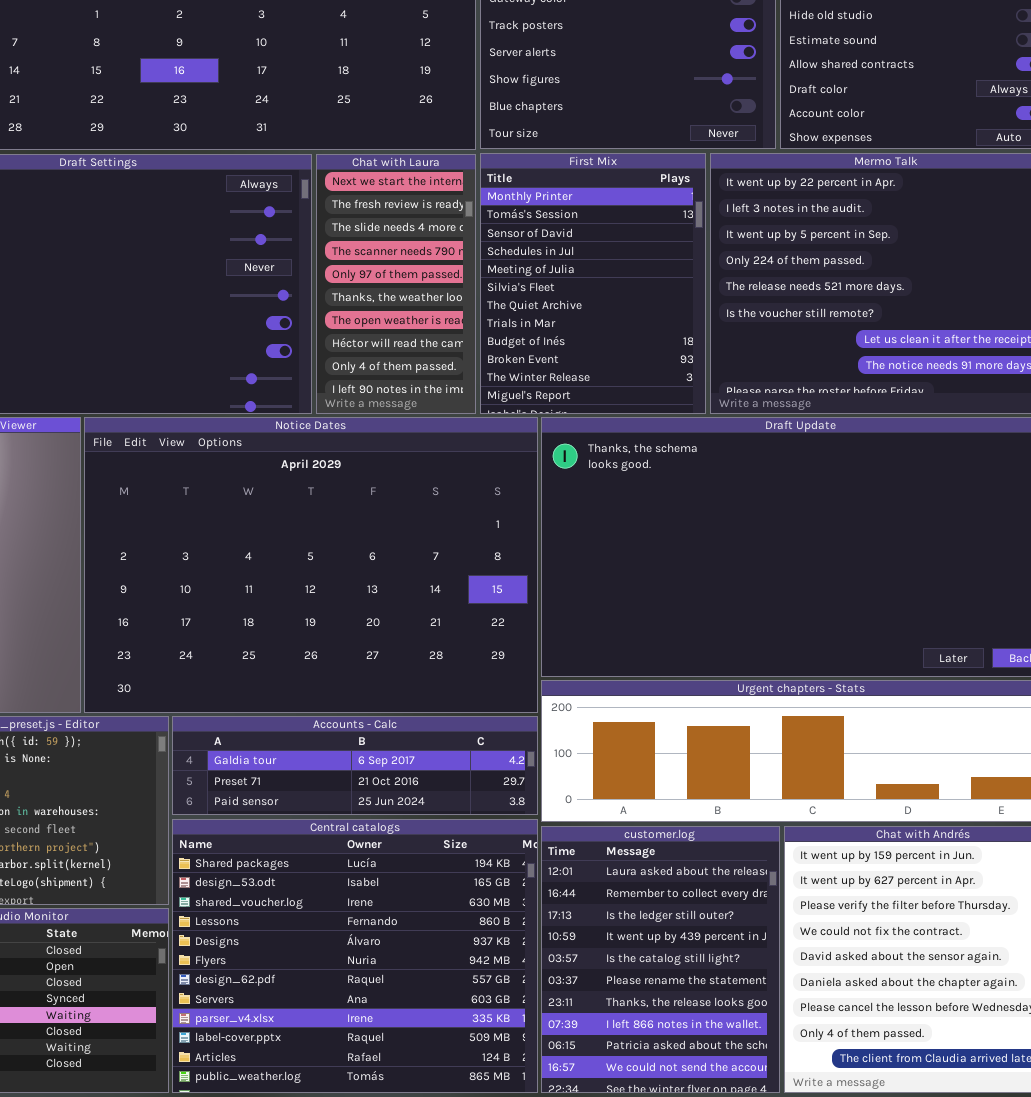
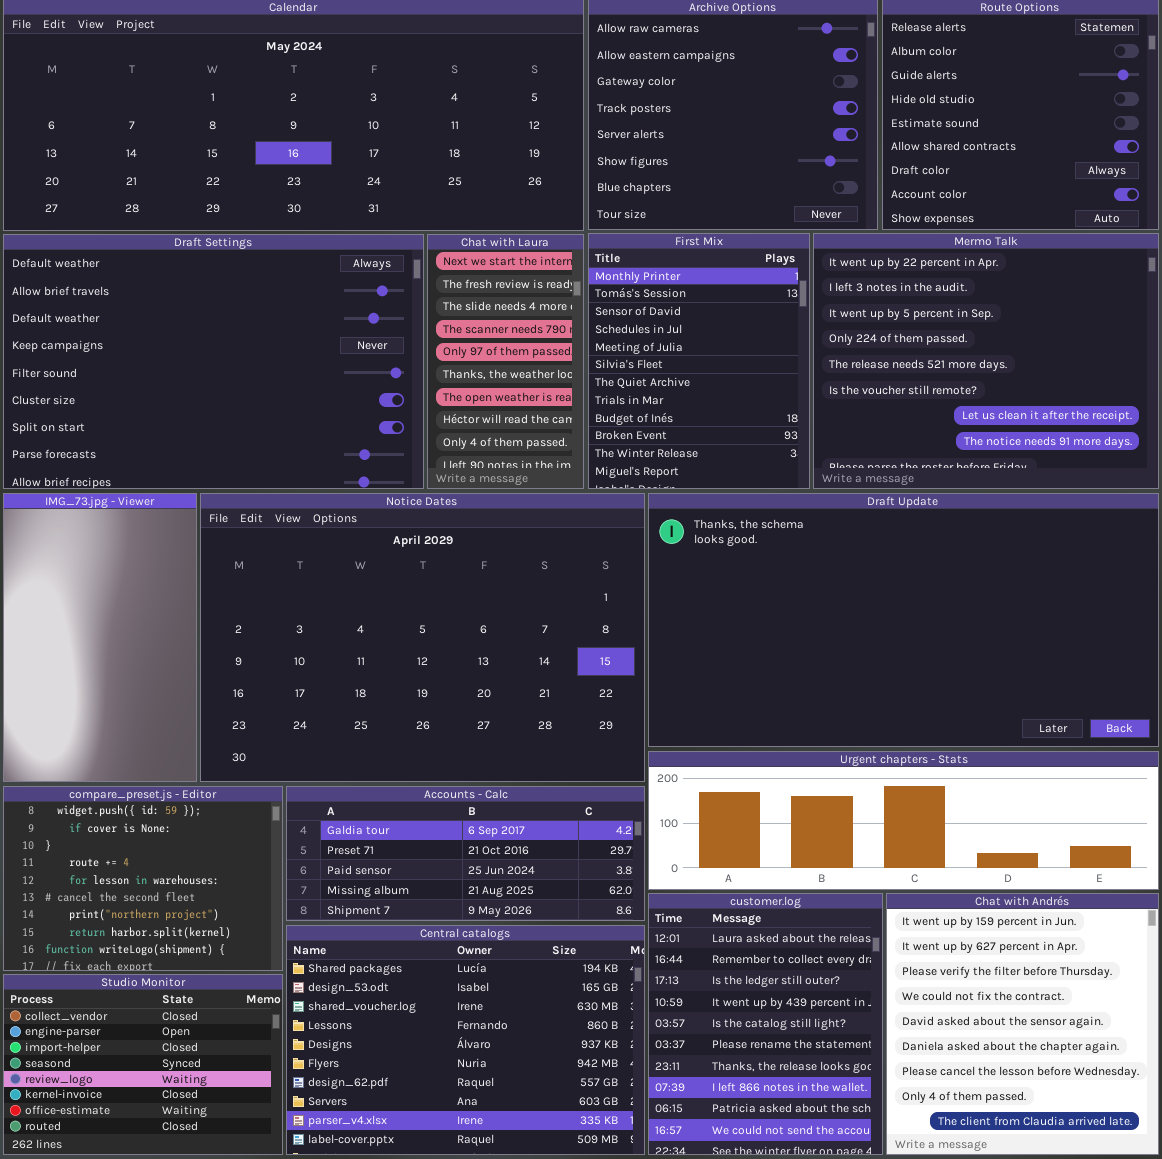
Accounts - Calc: [172,716,538,815] -> [286,786,645,921], resized
Central catalogs: [172,819,538,1093] -> [286,925,645,1155], resized

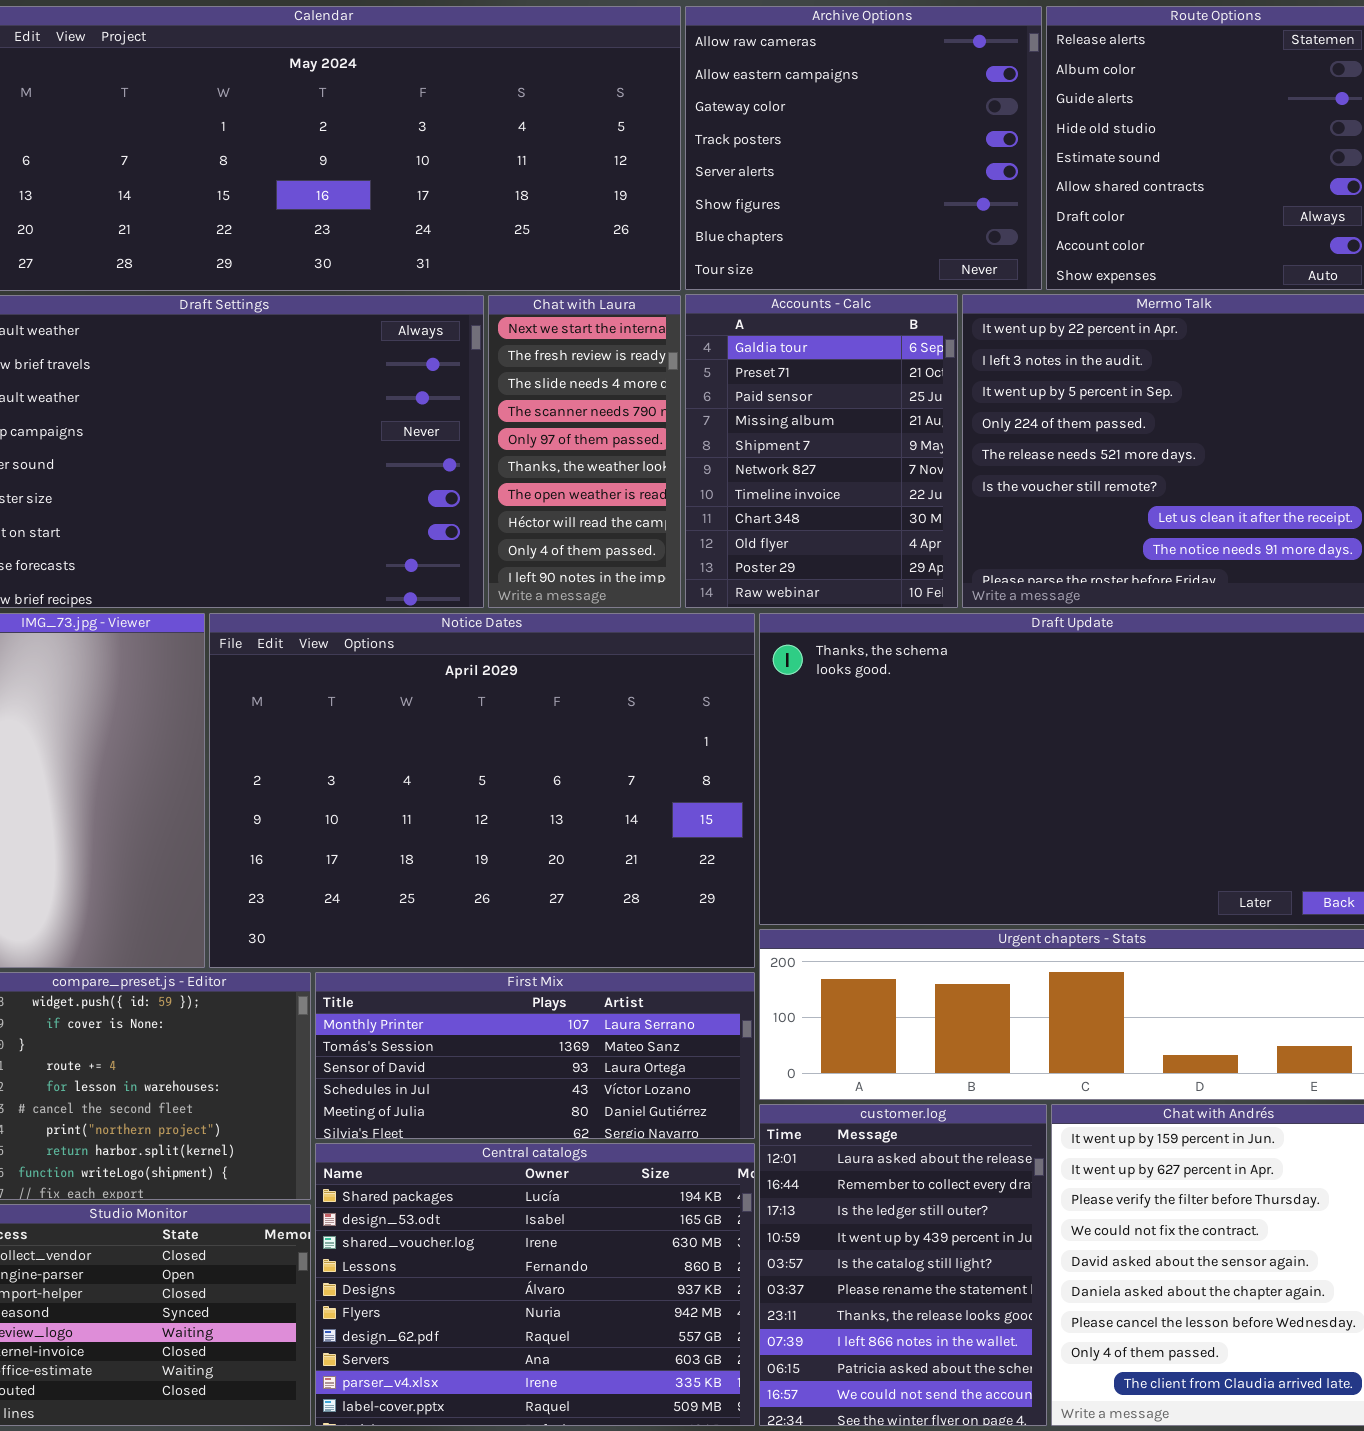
First Mix: [588,233,810,489] -> [315,972,755,1139], moved, resized
Accounts - Calc: [286,786,645,921] -> [685,294,958,608], moved, resized

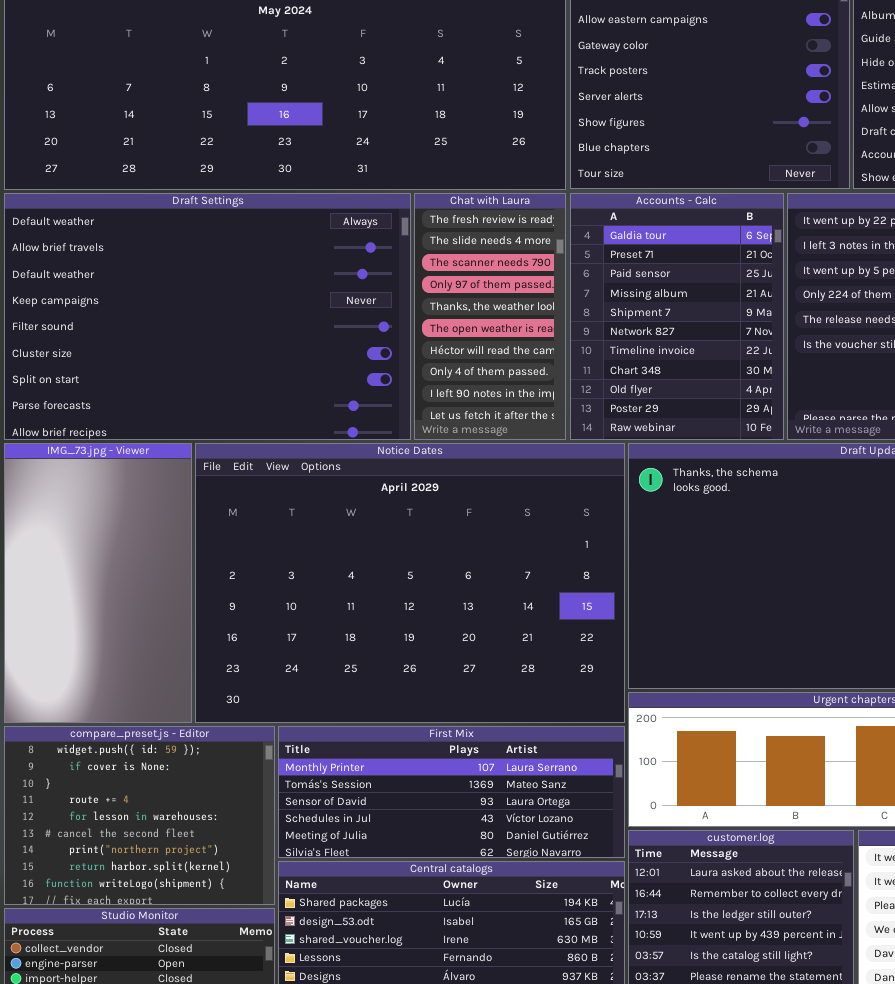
Chat with Laura: [488,295,681,608] -> [414,193,566,440], scrolled down 1 row

